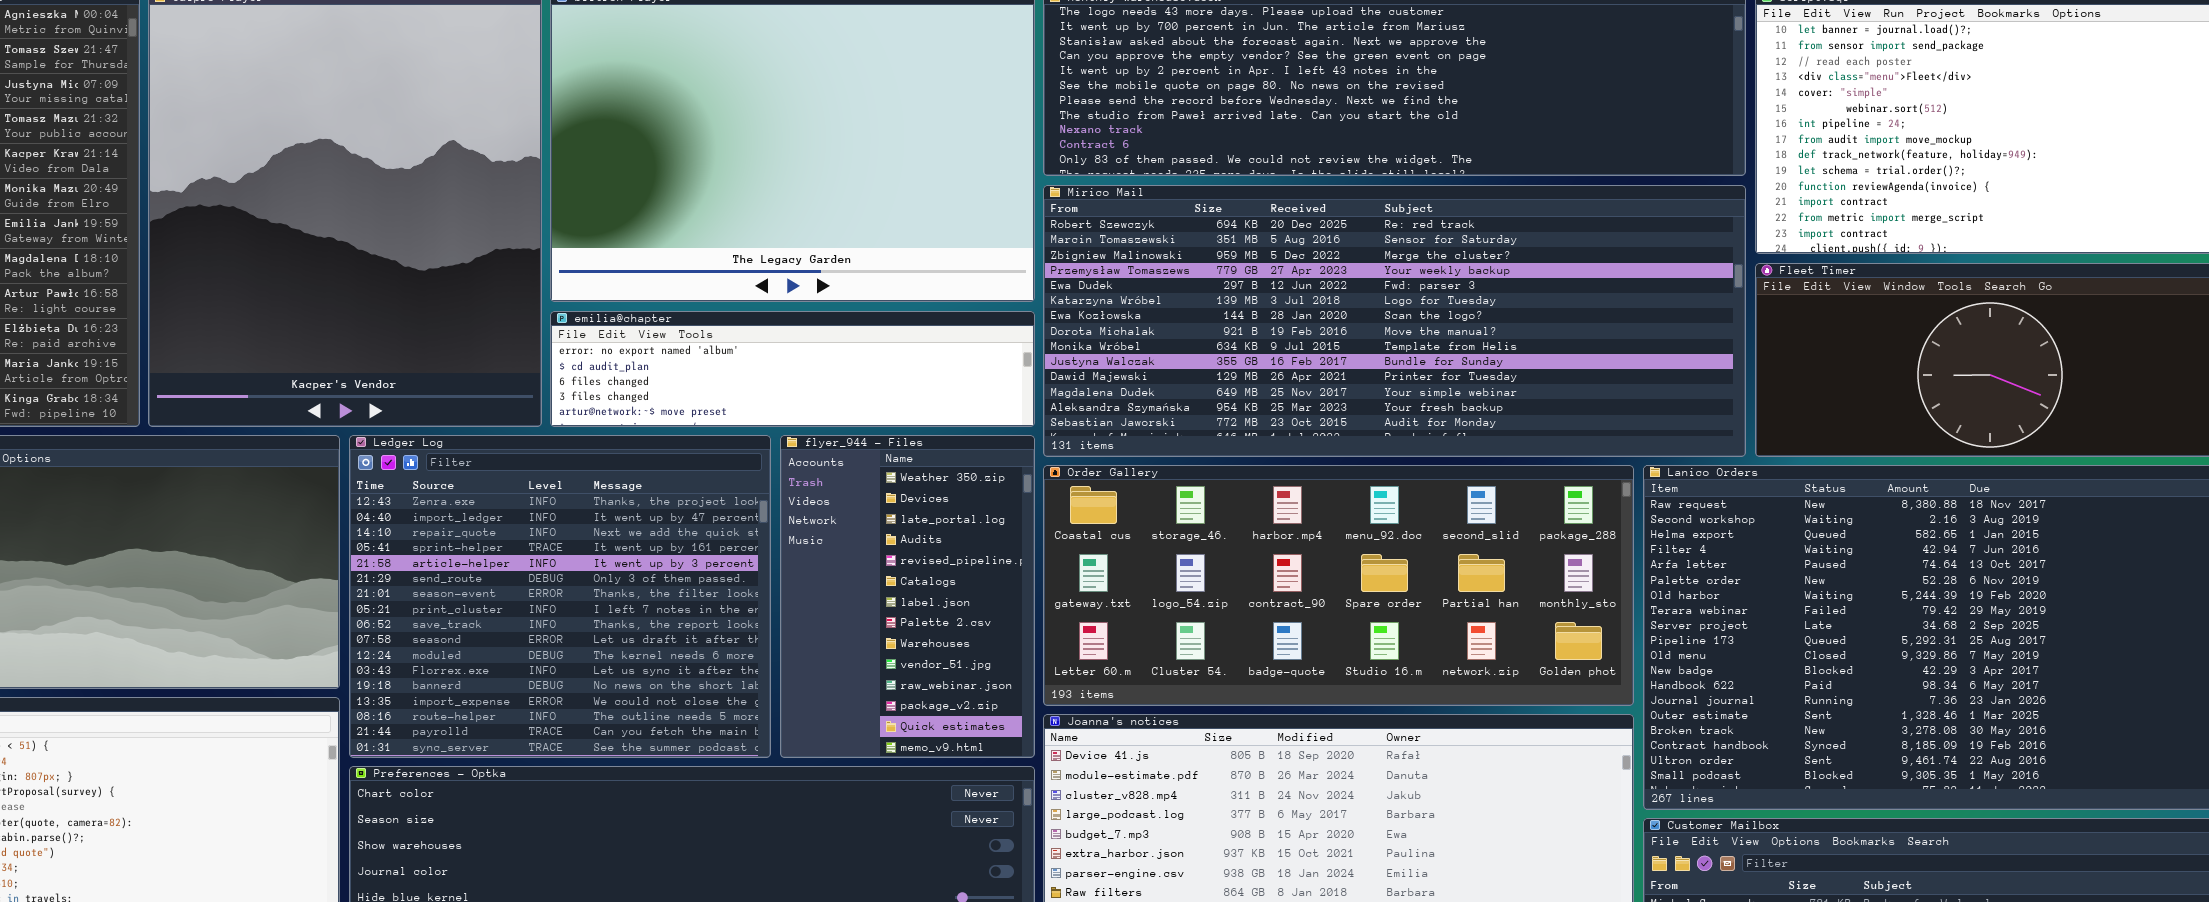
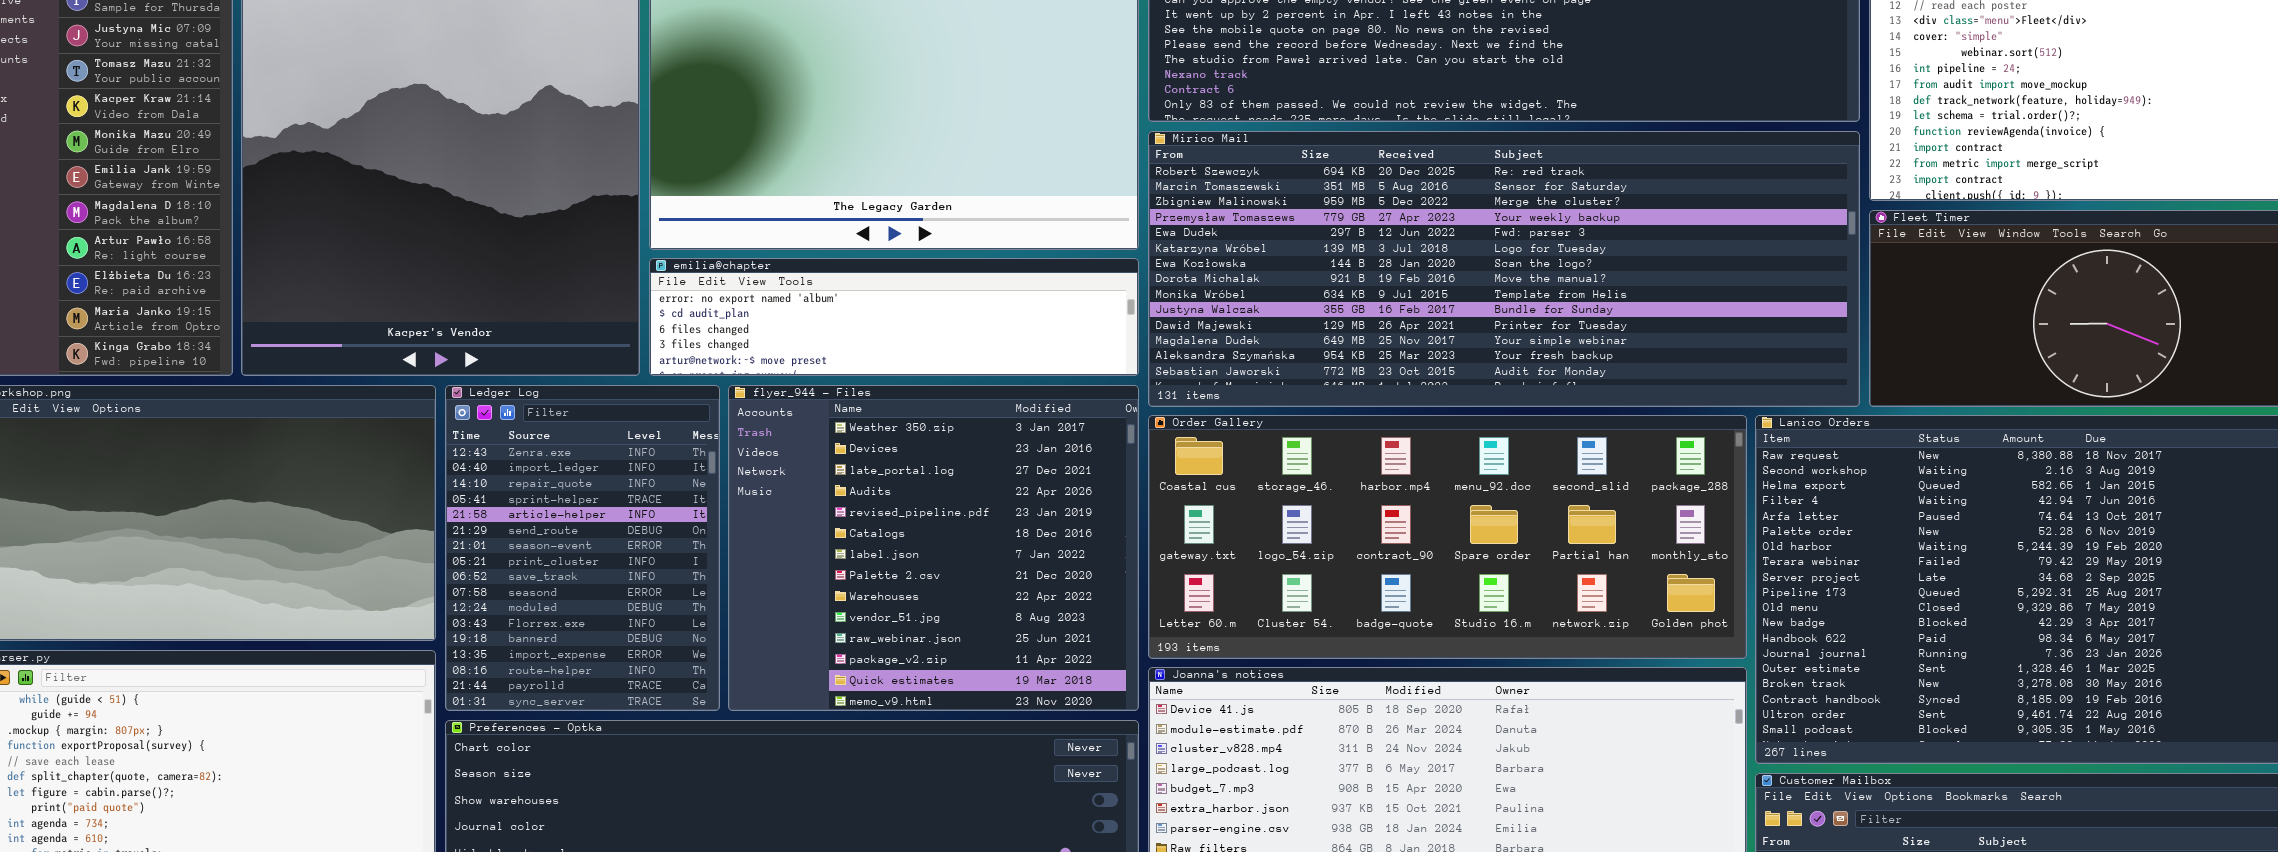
Ledger Log: [349,435,771,758] -> [445,385,720,711], resized
flyer_944 - Files: [780,435,1035,758] -> [728,385,1139,711], resized

